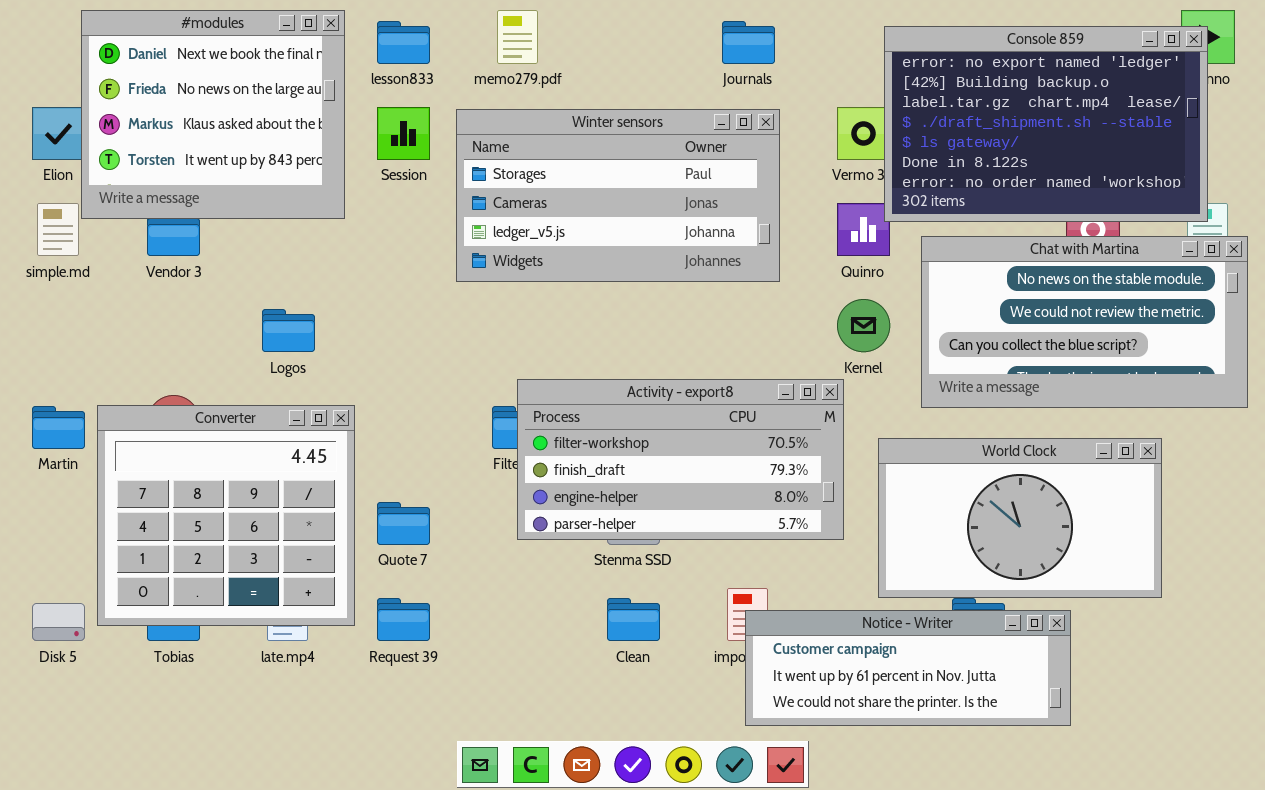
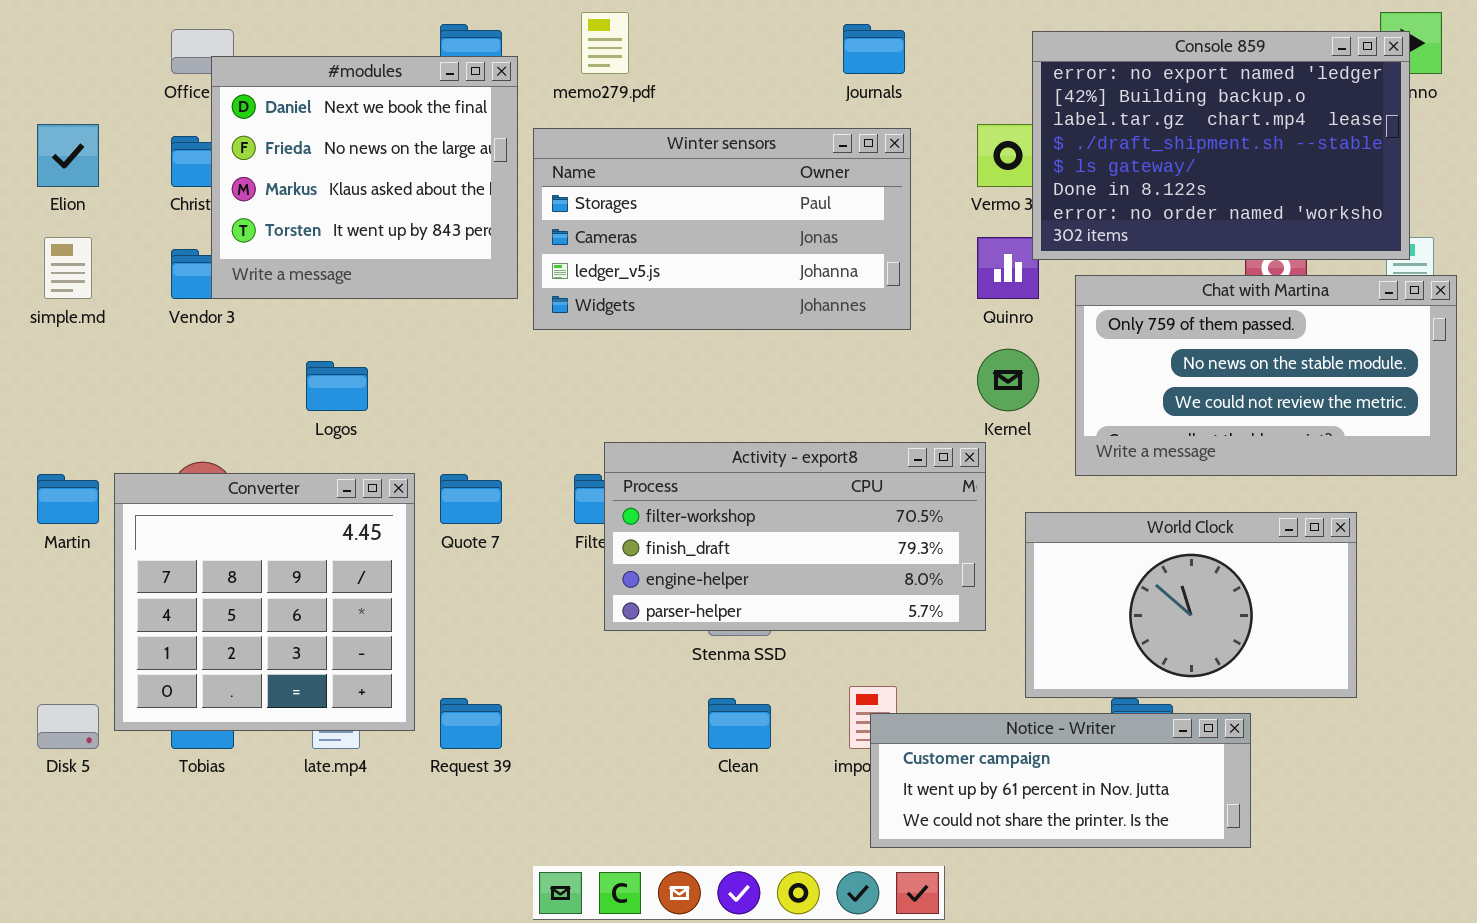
#modules: [81,10,345,219] -> [211,56,518,299], moved
Chat with Martina: [921,236,1248,408] -> [1075,275,1457,476], scrolled up 1 row
Quote 7: [377,502,430,545] -> [440,474,502,524], moved

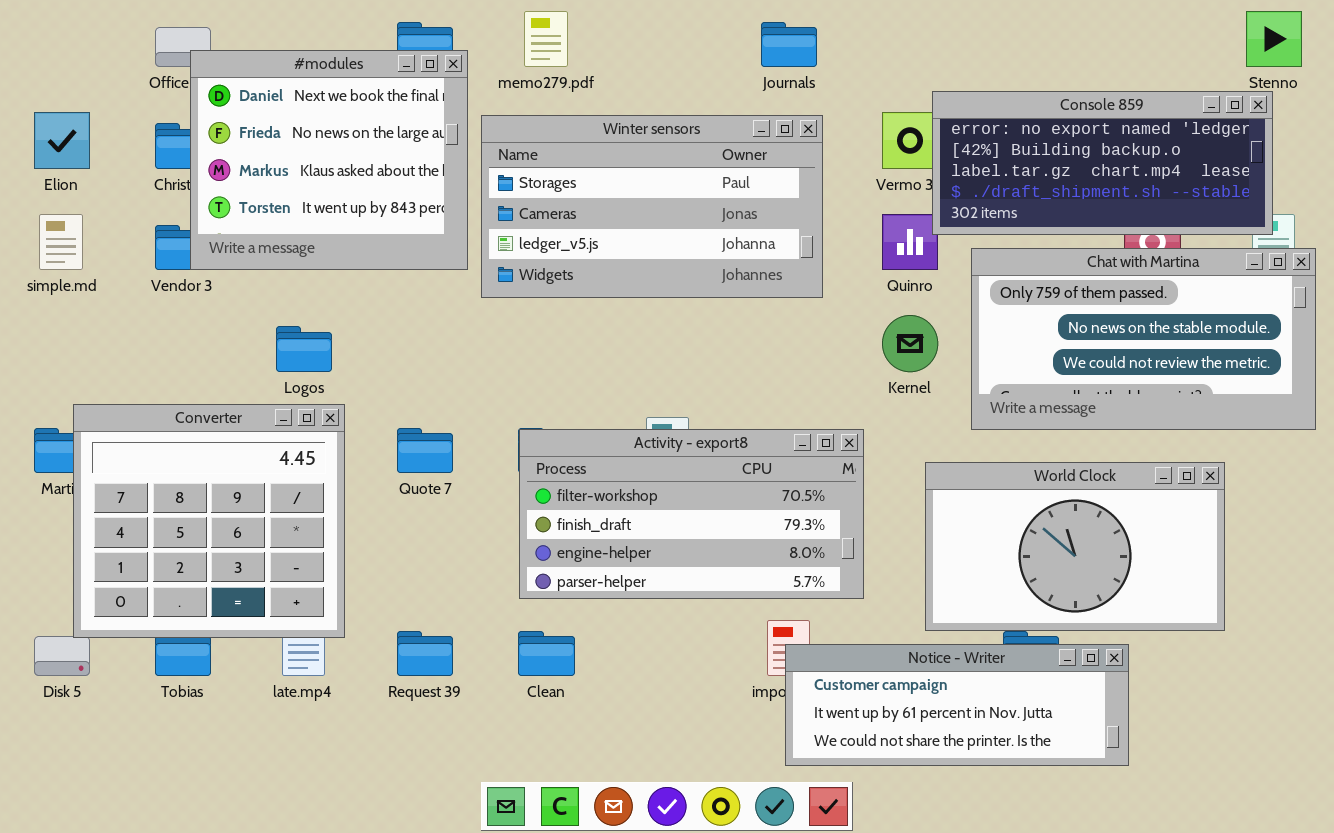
Console 859: [1032,31,1410,260] -> [932,91,1273,235], resized
Activity - export8: [604,442,986,631] -> [519,429,864,599], moved
Converter: [114,473,415,731] -> [73,404,345,638], moved
Clean: [708,698,771,749] -> [518,631,575,676], moved

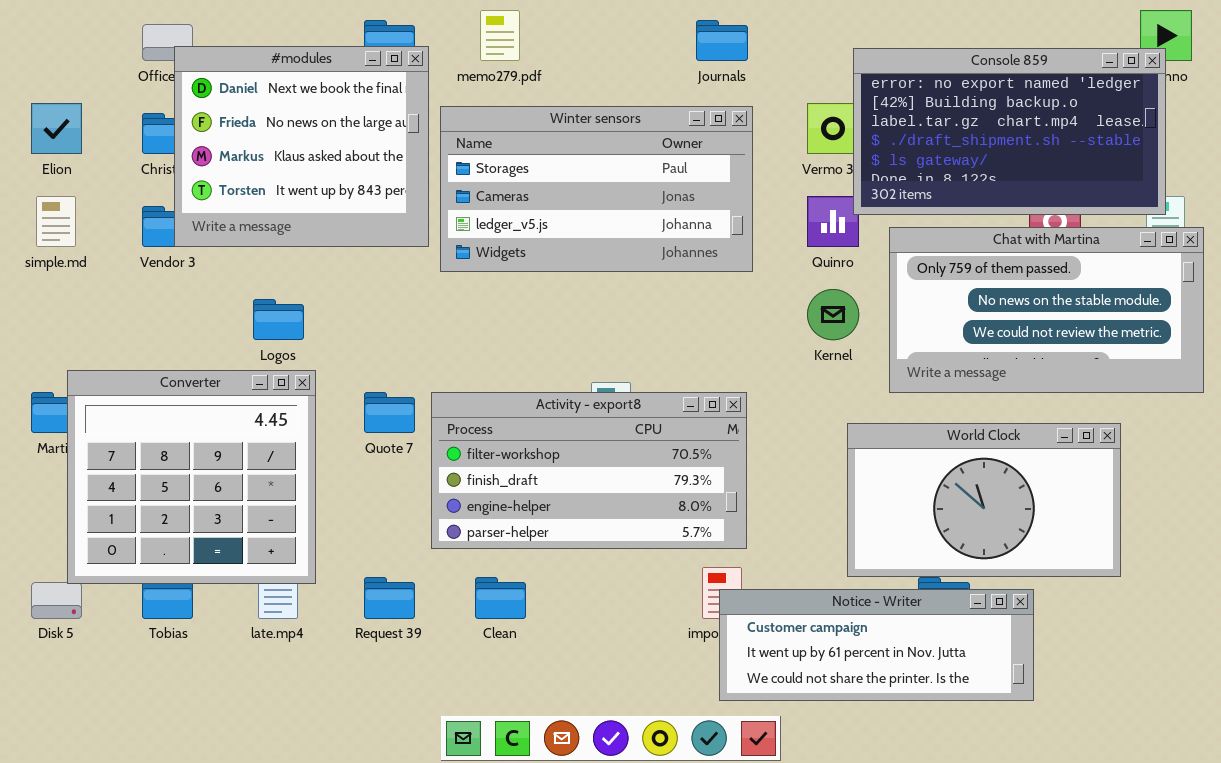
Console 859: [932,91,1273,235] -> [853,48,1166,215], resized
Activity - export8: [519,429,864,599] -> [431,392,747,549], moved

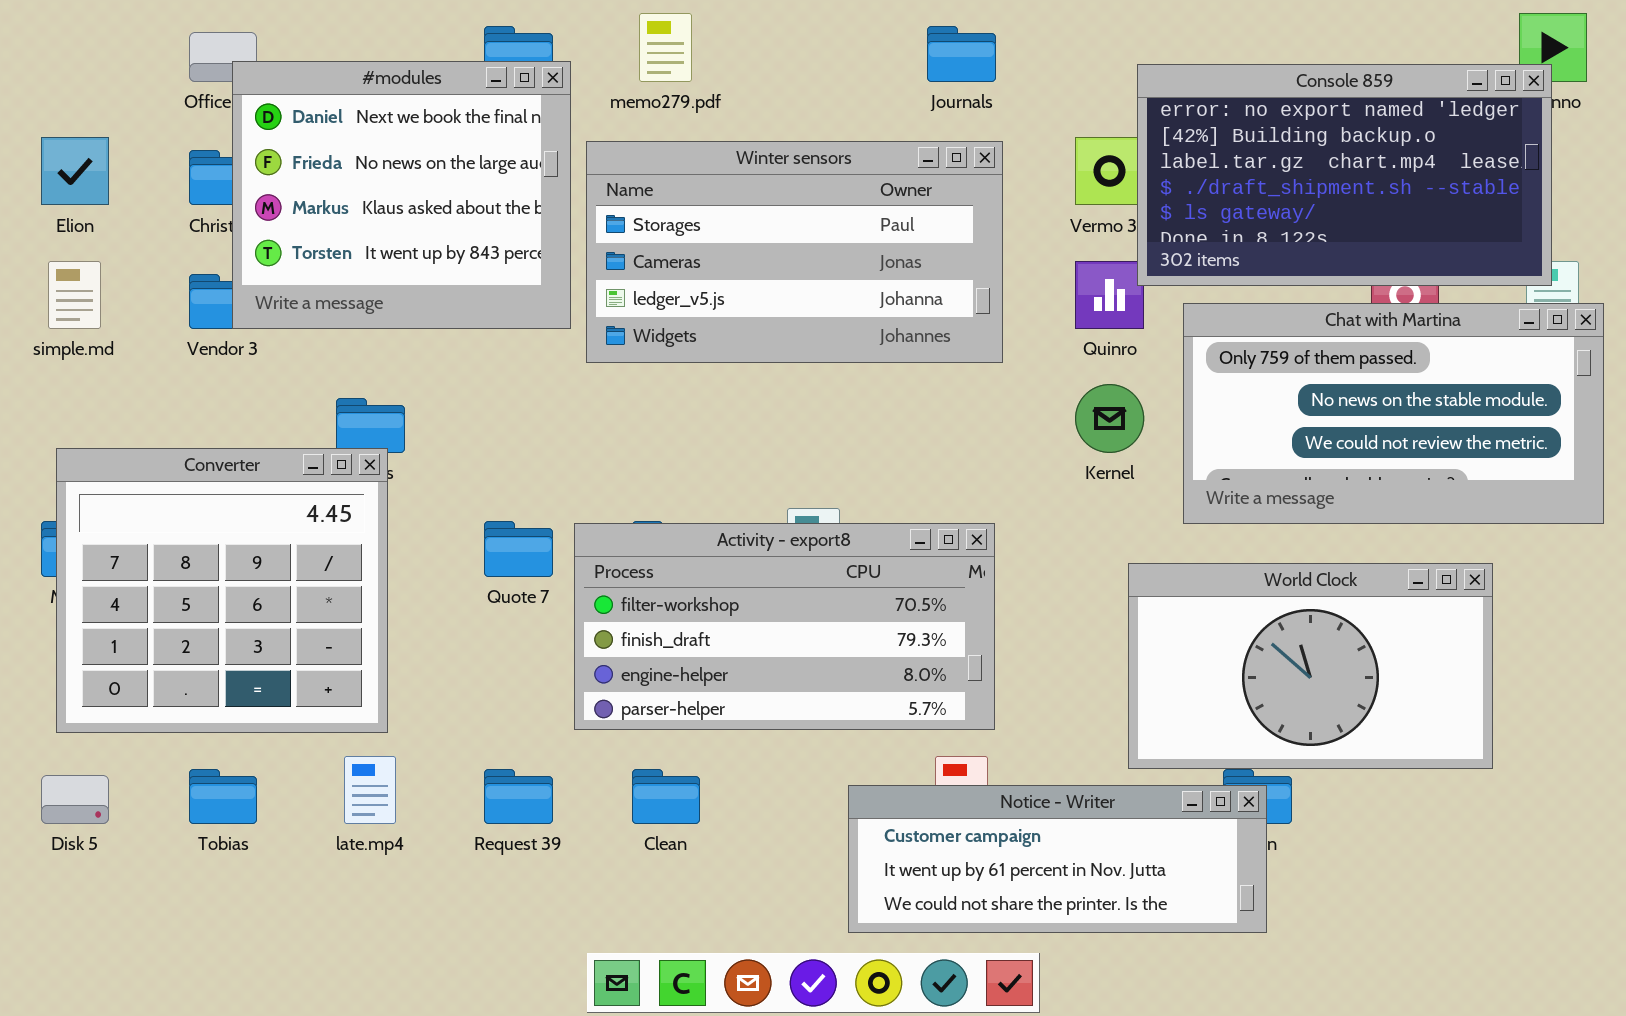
Converter: [67,370,316,584] -> [56,448,388,733], moved
Notice - Writer: [719,589,1034,701] -> [848,785,1267,933], moved

